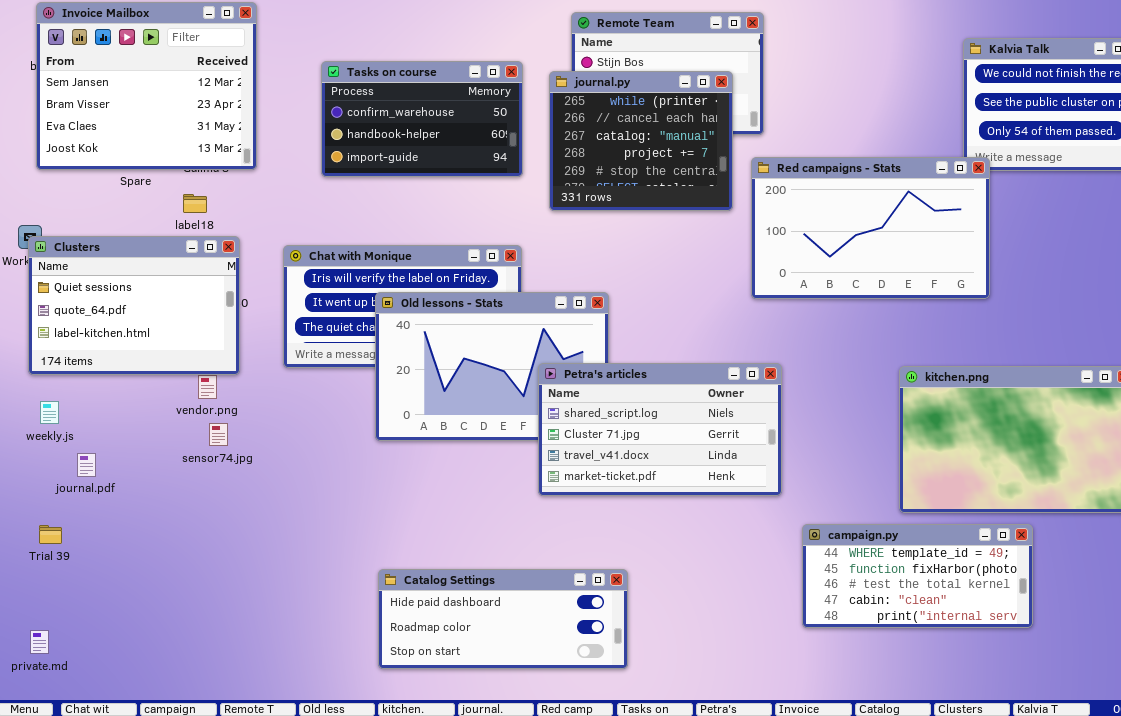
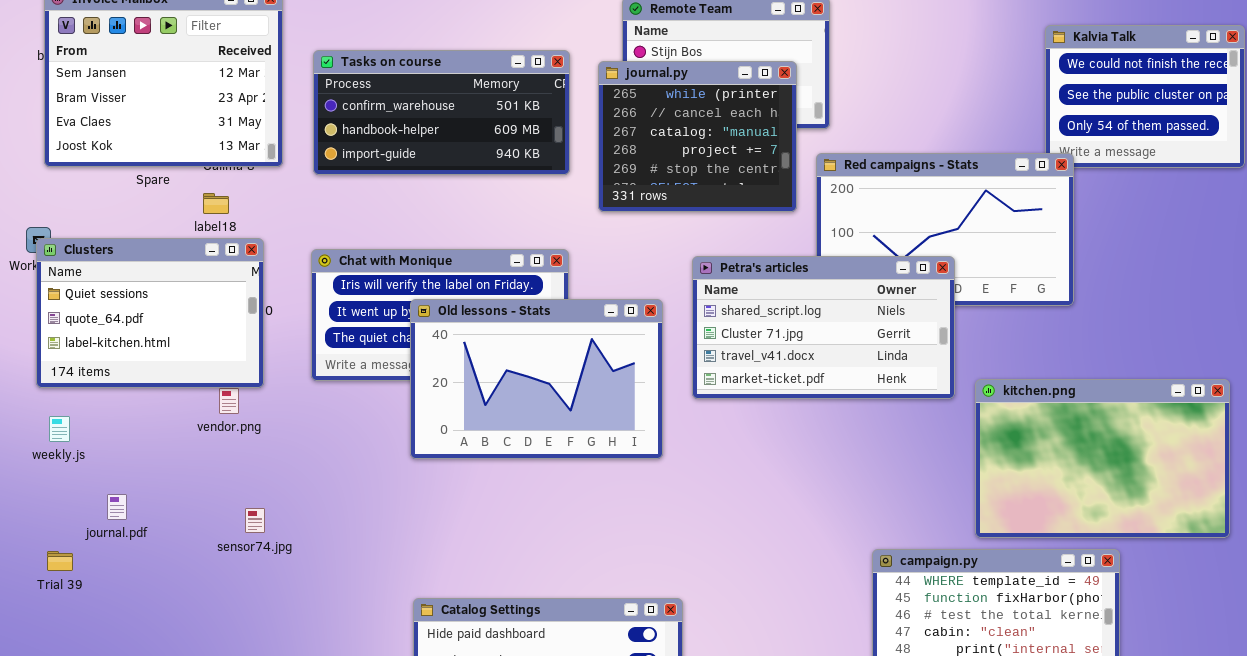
Tasks on course: [321,61,523,177] -> [313,50,570,175], resized
Petra's articles: [538,363,782,496] -> [692,256,955,399], moved
sensor74.jpg: [209,423,228,446] -> [245,508,265,533], moved
journal.pdf: [77,453,96,477] -> [107,494,127,520], moved

